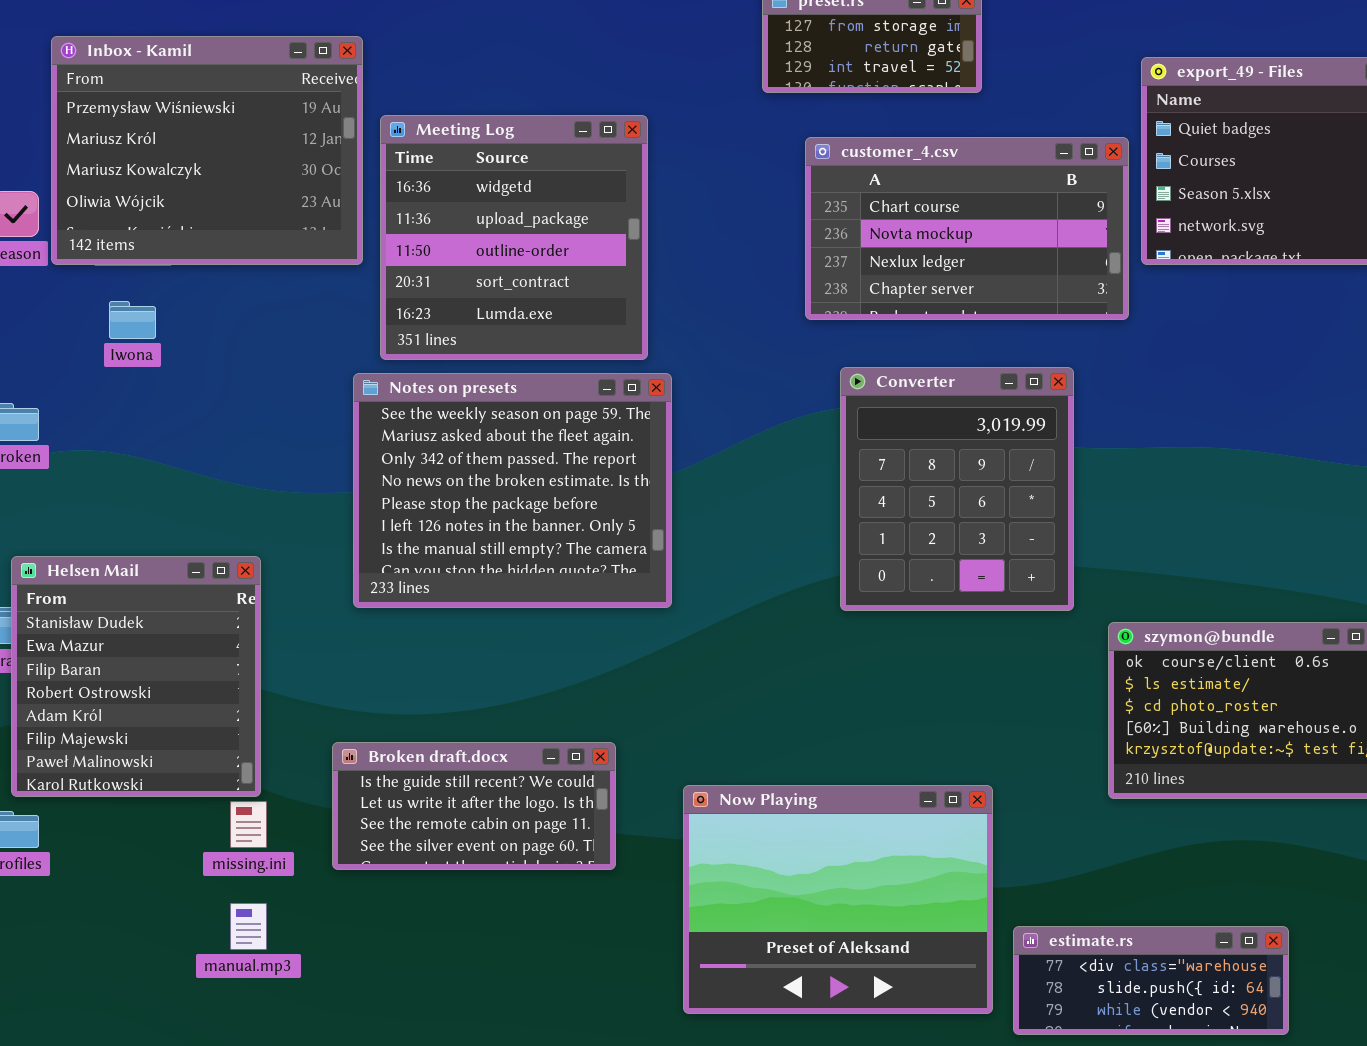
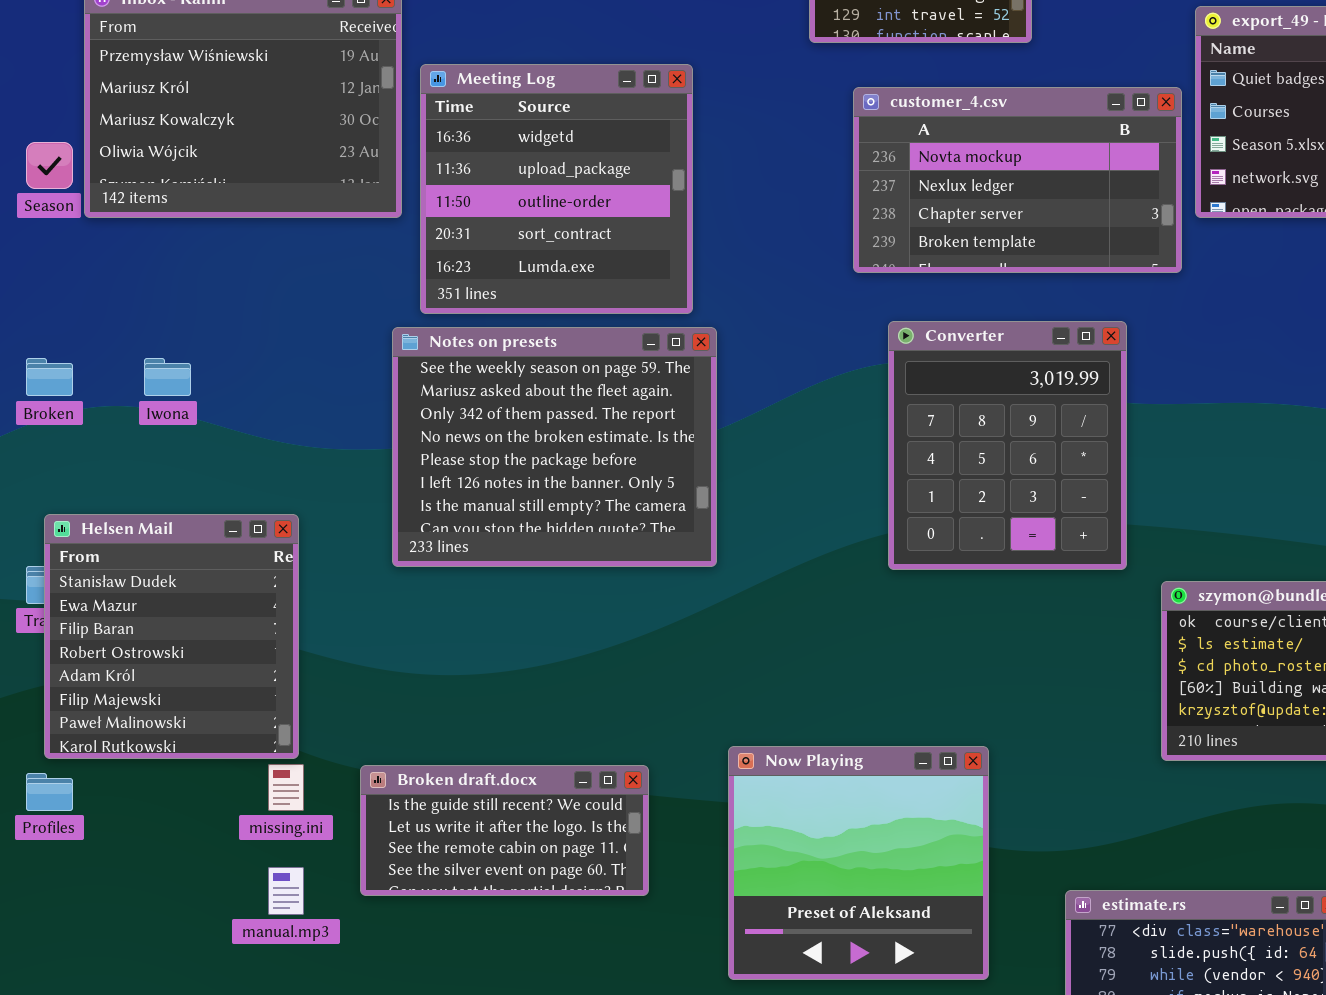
customer_4.csv: [805,137,1129,320] -> [853,87,1182,273], scrolled down 1 row
Iwona: [109,301,156,339] -> [144,358,191,396], moved
Broken draft.docx: [332,742,616,870] -> [360,765,649,896], moved
Now Playing: [683,785,993,1014] -> [728,746,989,980], resized

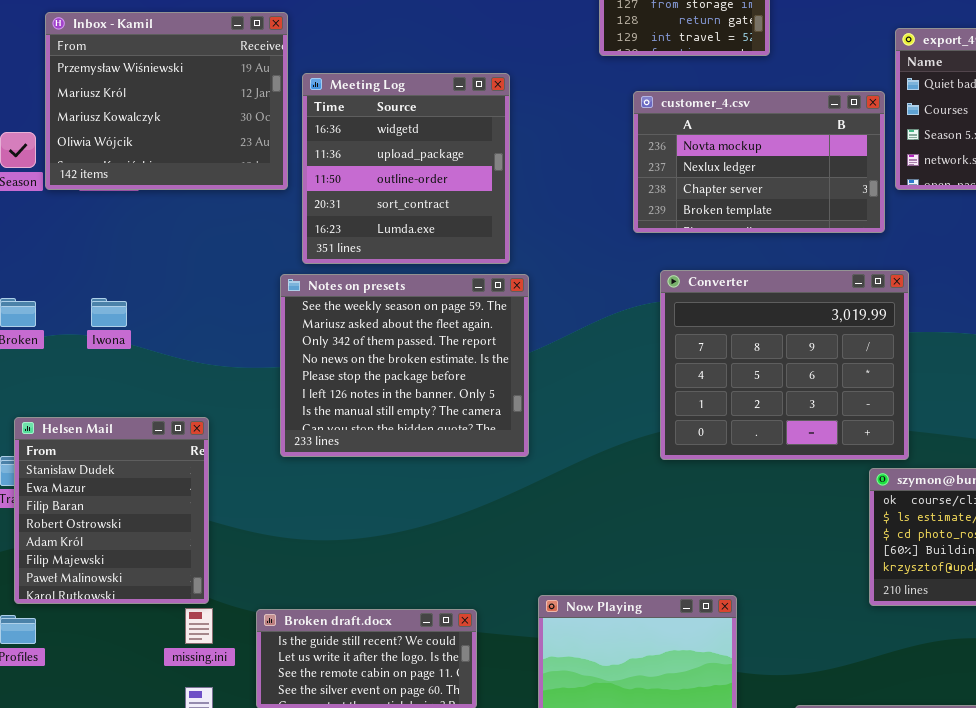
Converter: [888,321,1127,570] -> [660,270,909,460], resized

